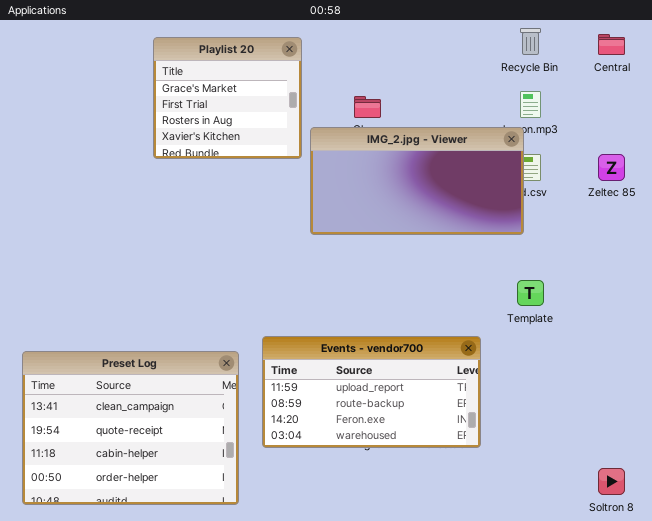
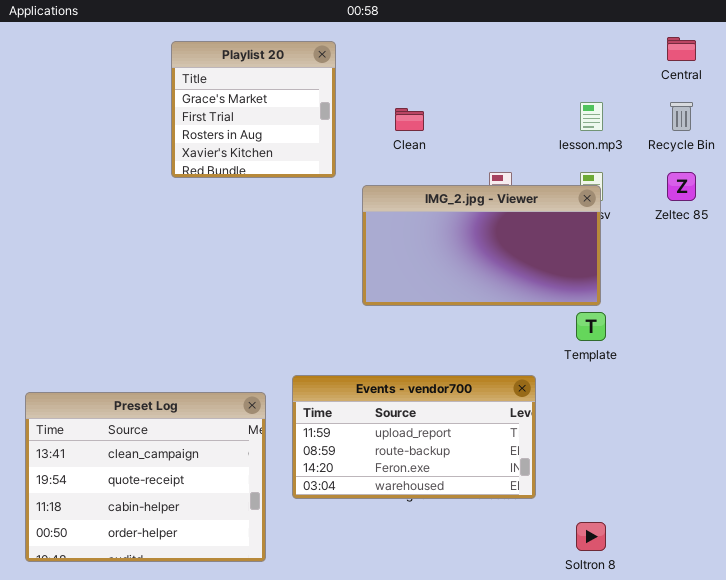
Recycle Bin: [520,28,541,55] -> [670,102,693,131], moved
IMG_2.jpg - Viewer: [310,127,524,235] -> [362,185,601,306], moved
Soltron 8: [598,468,625,495] -> [576,522,606,551], moved

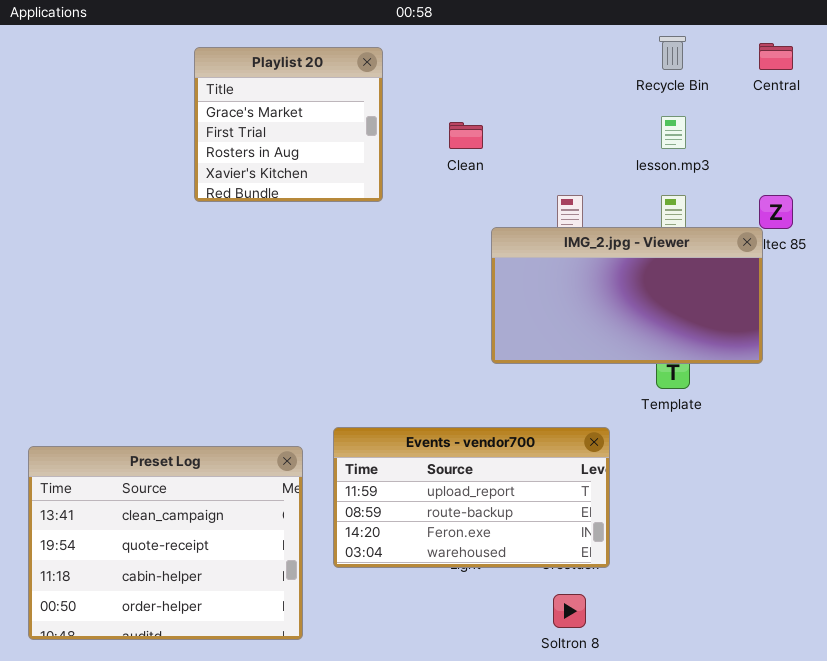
Recycle Bin: [670,102,693,131] -> [659,36,686,70], moved
IMG_2.jpg - Viewer: [362,185,601,306] -> [491,227,763,364], moved
Soltron 8: [576,522,606,551] -> [553,594,586,628], moved

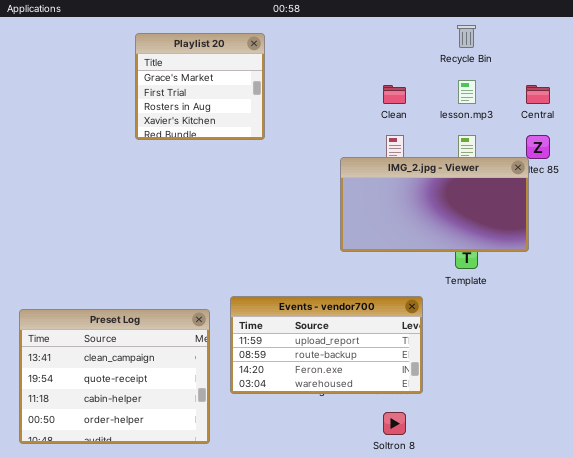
Central: [759,43,793,70] -> [526,85,550,104], moved
Clean: [449,122,483,149] -> [383,85,406,104], moved

